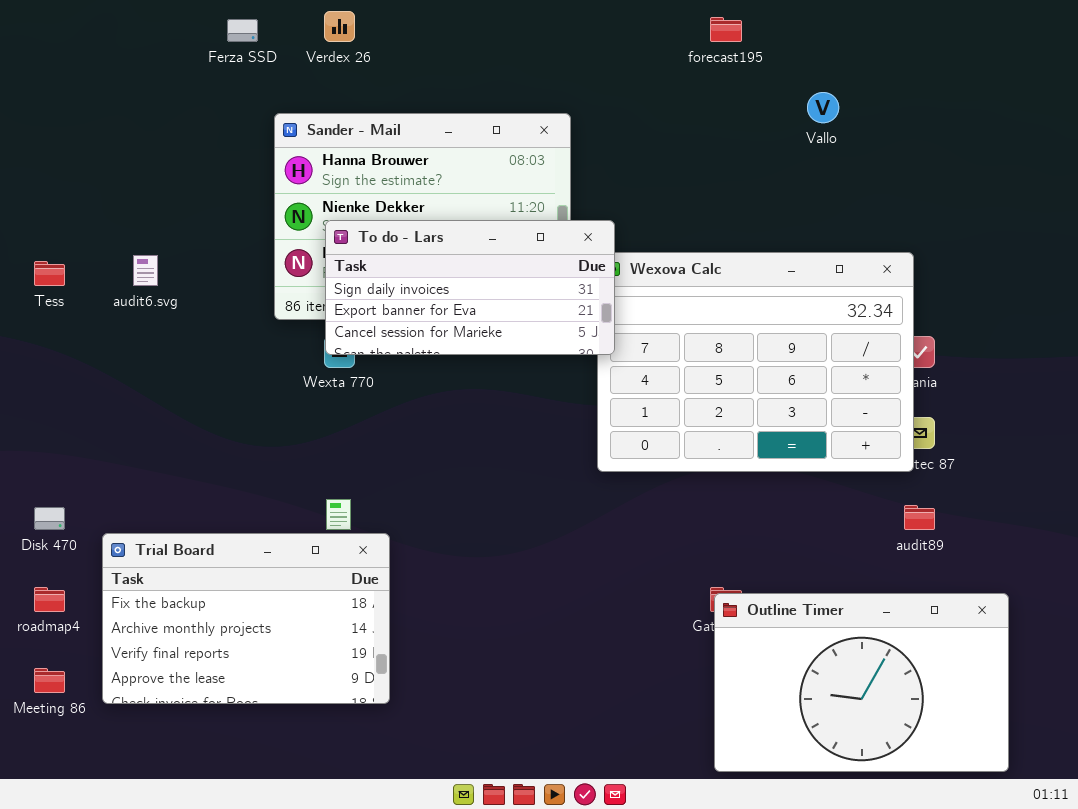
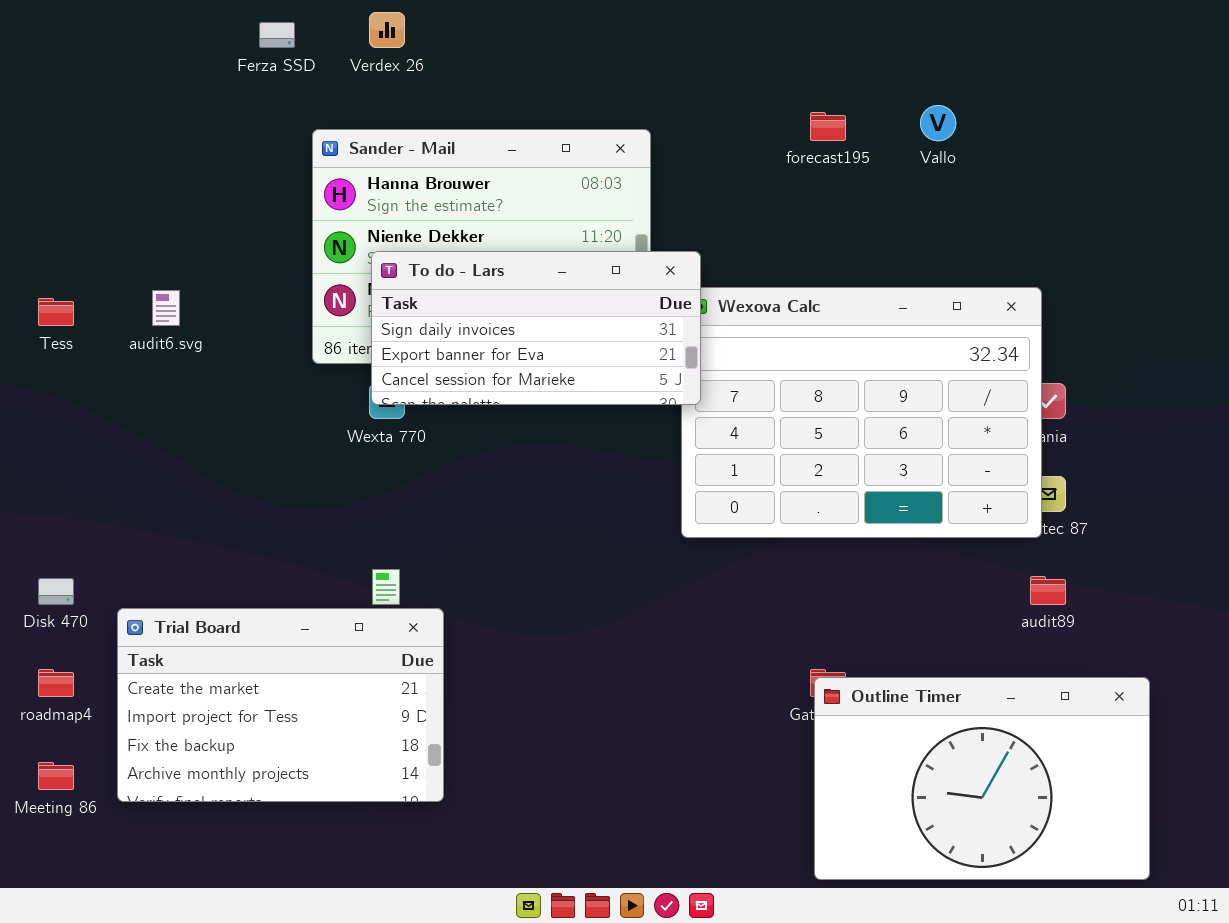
forecast195: [710,17,742,42] -> [810,112,846,141], moved
Trial Board: [102,533,390,704] -> [117,608,444,802], scrolled up 2 rows

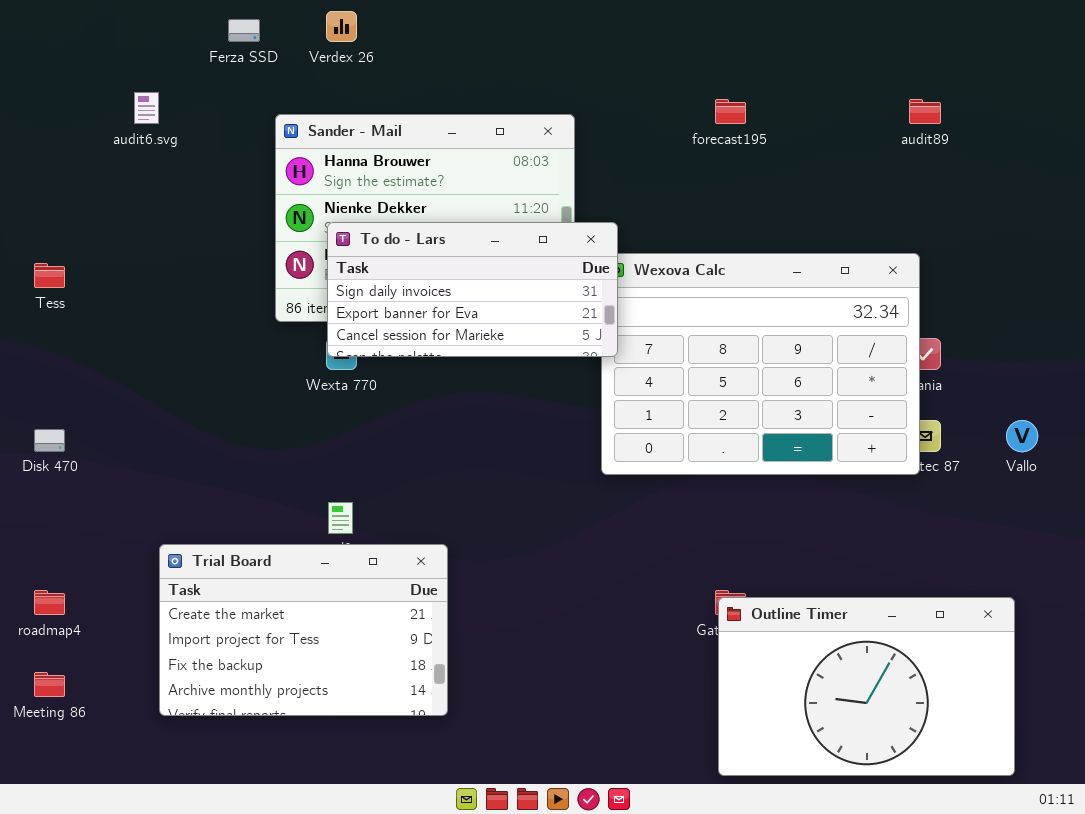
Vallo: [920,105,956,141] -> [1006,420,1038,452], moved
audit6.svg: [152,290,180,326] -> [134,92,159,124], moved
audit89: [1030,576,1066,605] -> [909,99,941,124], moved
Disk 470: [38,578,74,605] -> [34,429,65,452], moved
Trial Board: [117,608,444,802] -> [159,544,448,716], moved

